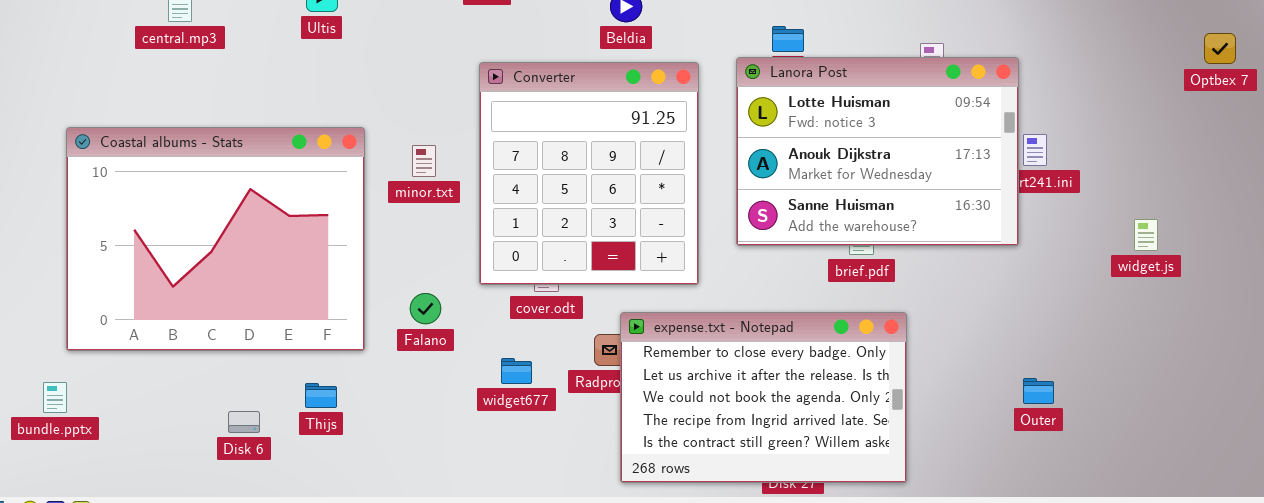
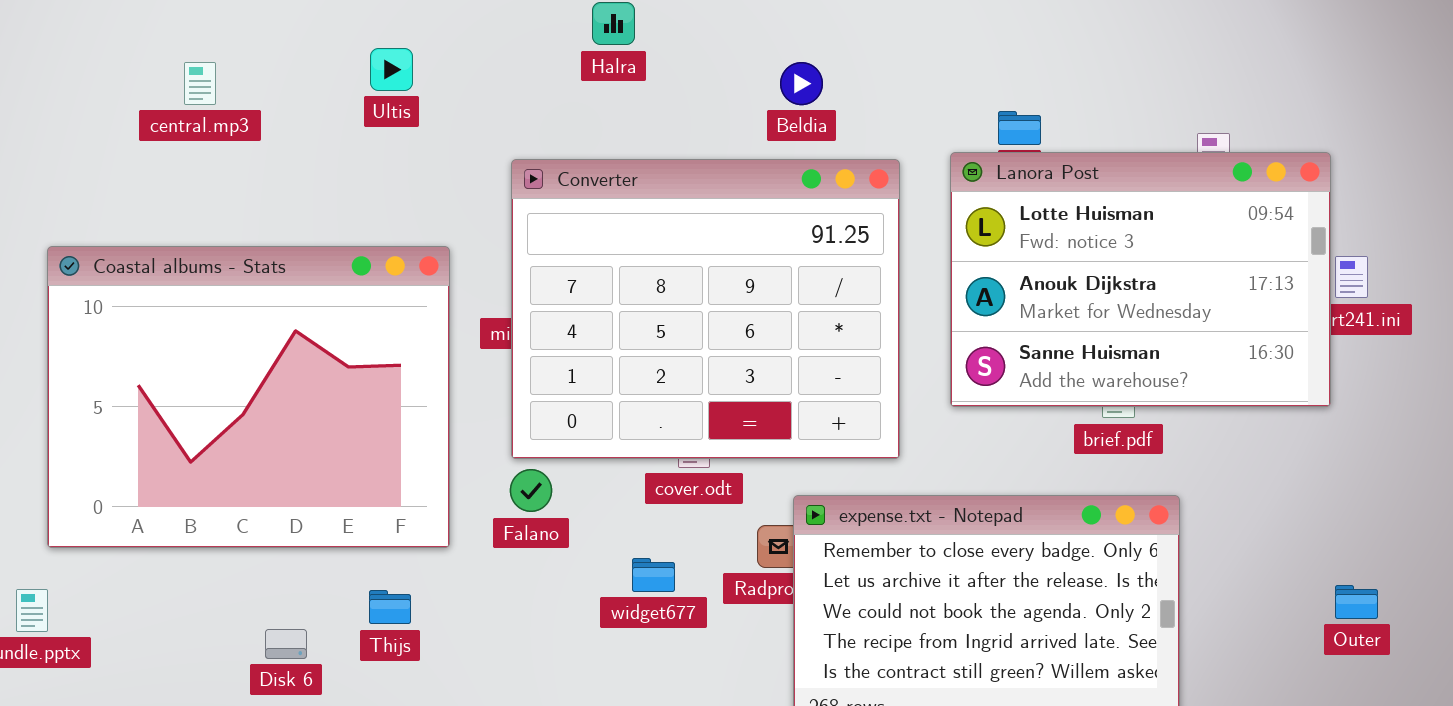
Converter: [479,62,699,285] -> [511,159,900,459], resized

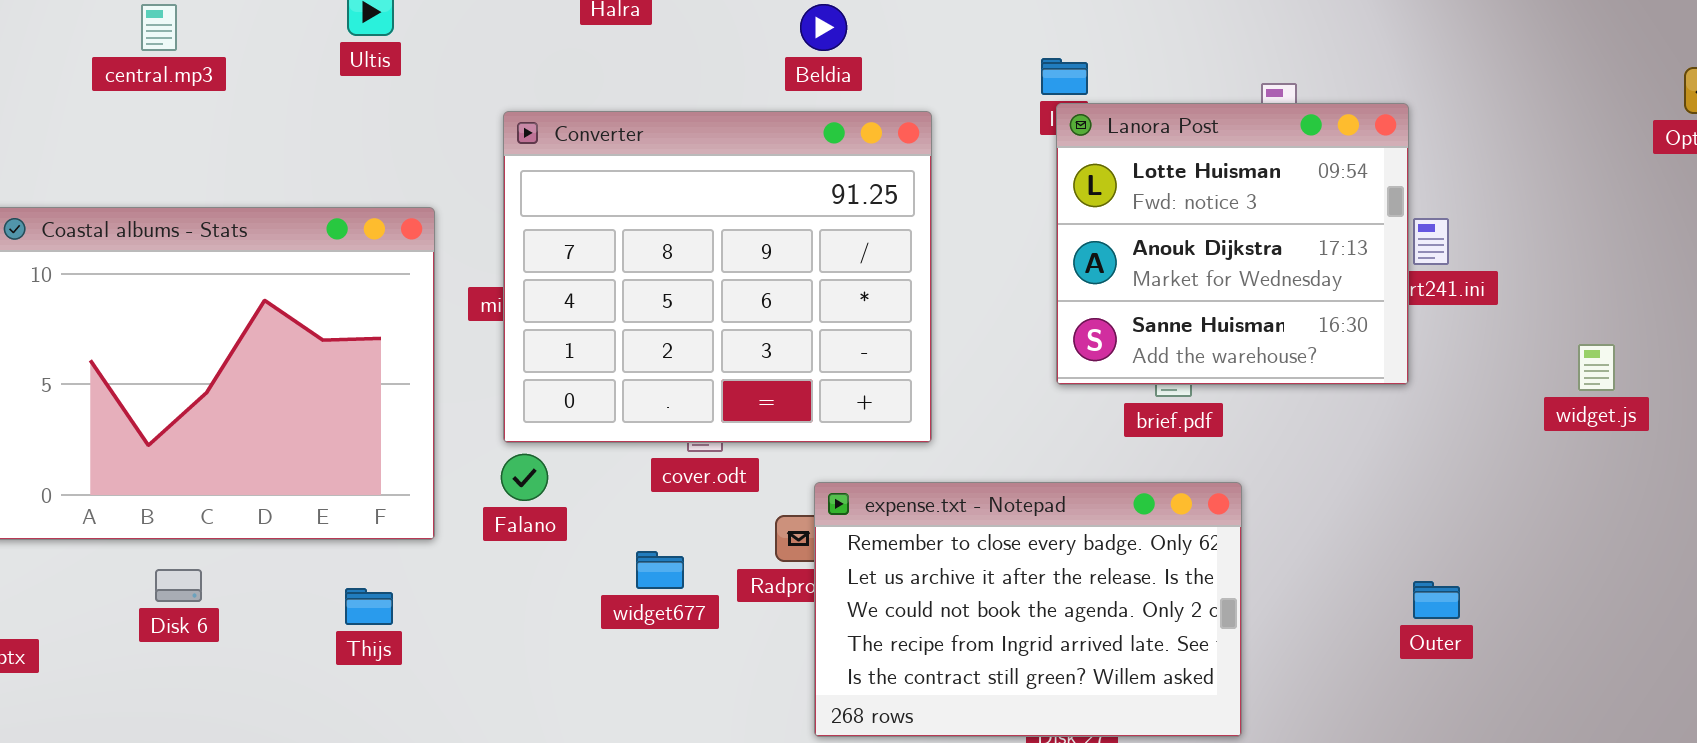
Lanora Post: [950,152,1331,407] -> [1056,103,1409,385], resized
Disk 6: [265,629,307,659] -> [155,569,202,602], moved

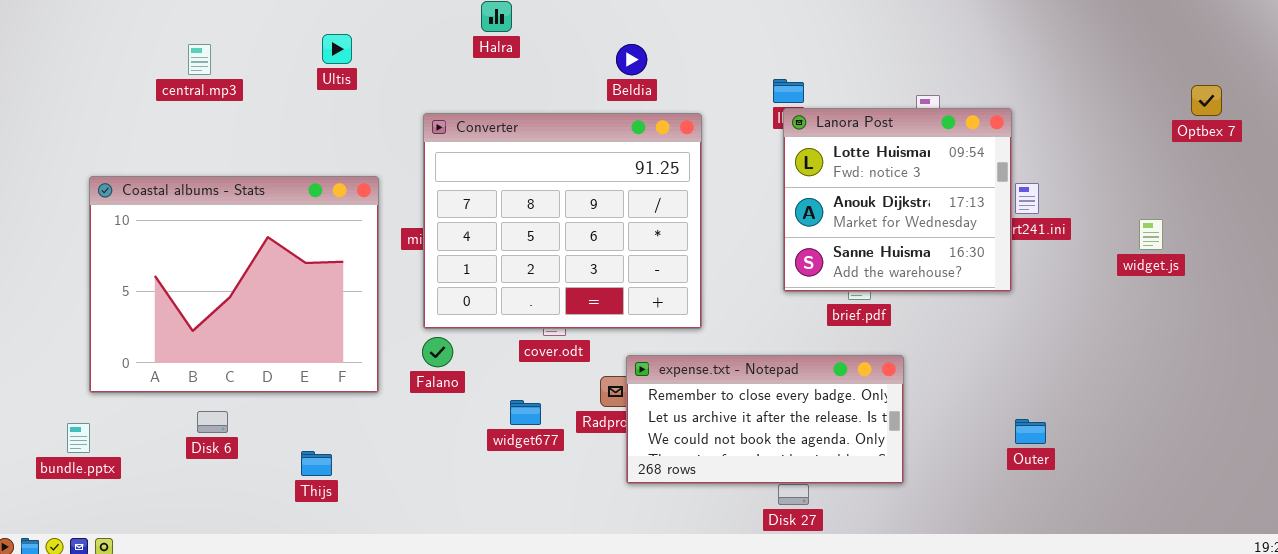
widget.js: [1578,344,1615,391] -> [1139,219,1163,250], moved
expense.txt - Notepad: [814,482,1242,737] -> [626,355,904,484], resized
Thijs: [345,588,393,625] -> [301,451,332,476], moved

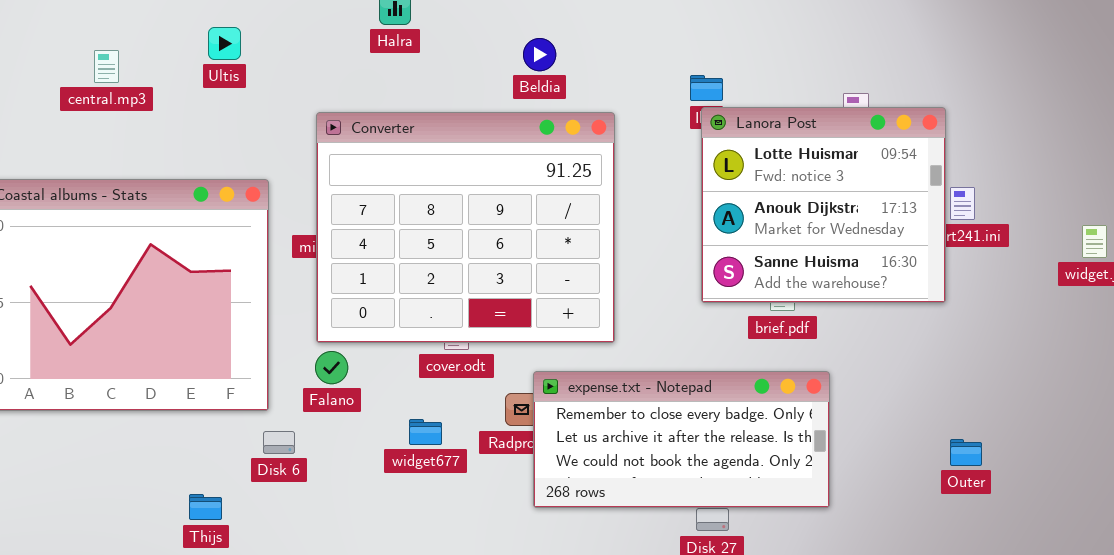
central.mp3: [188,44,211,75] -> [94,50,119,83], moved
Disk 6: [197,411,228,433] -> [263,431,295,454], moved
Thijs: [301,451,332,476] -> [189,494,222,520], moved

